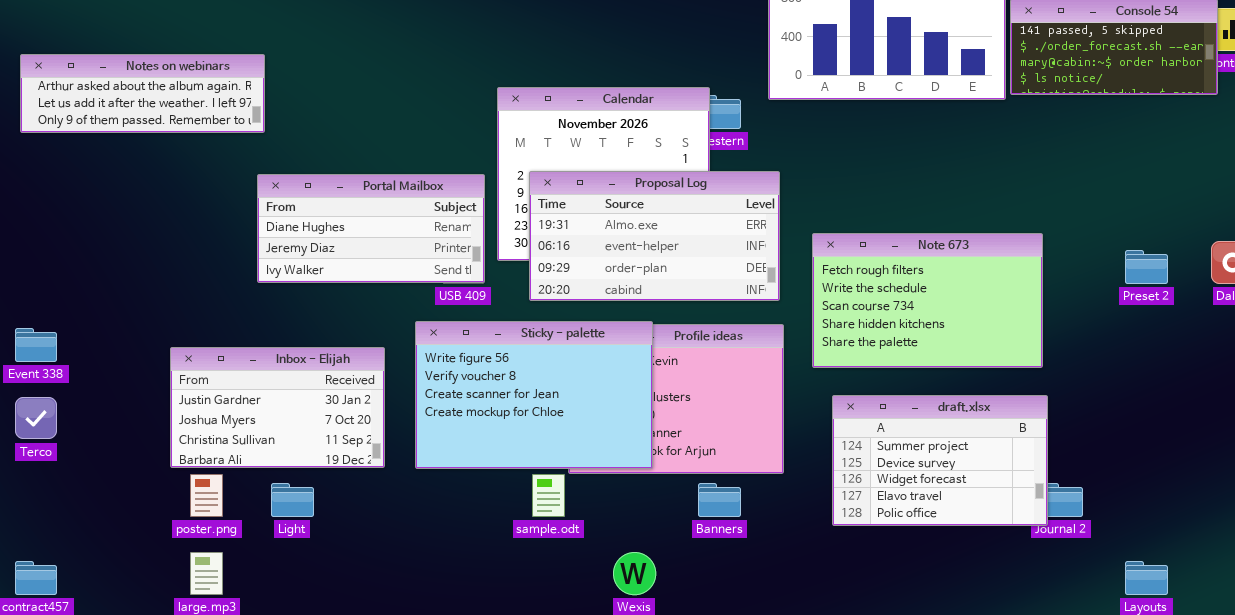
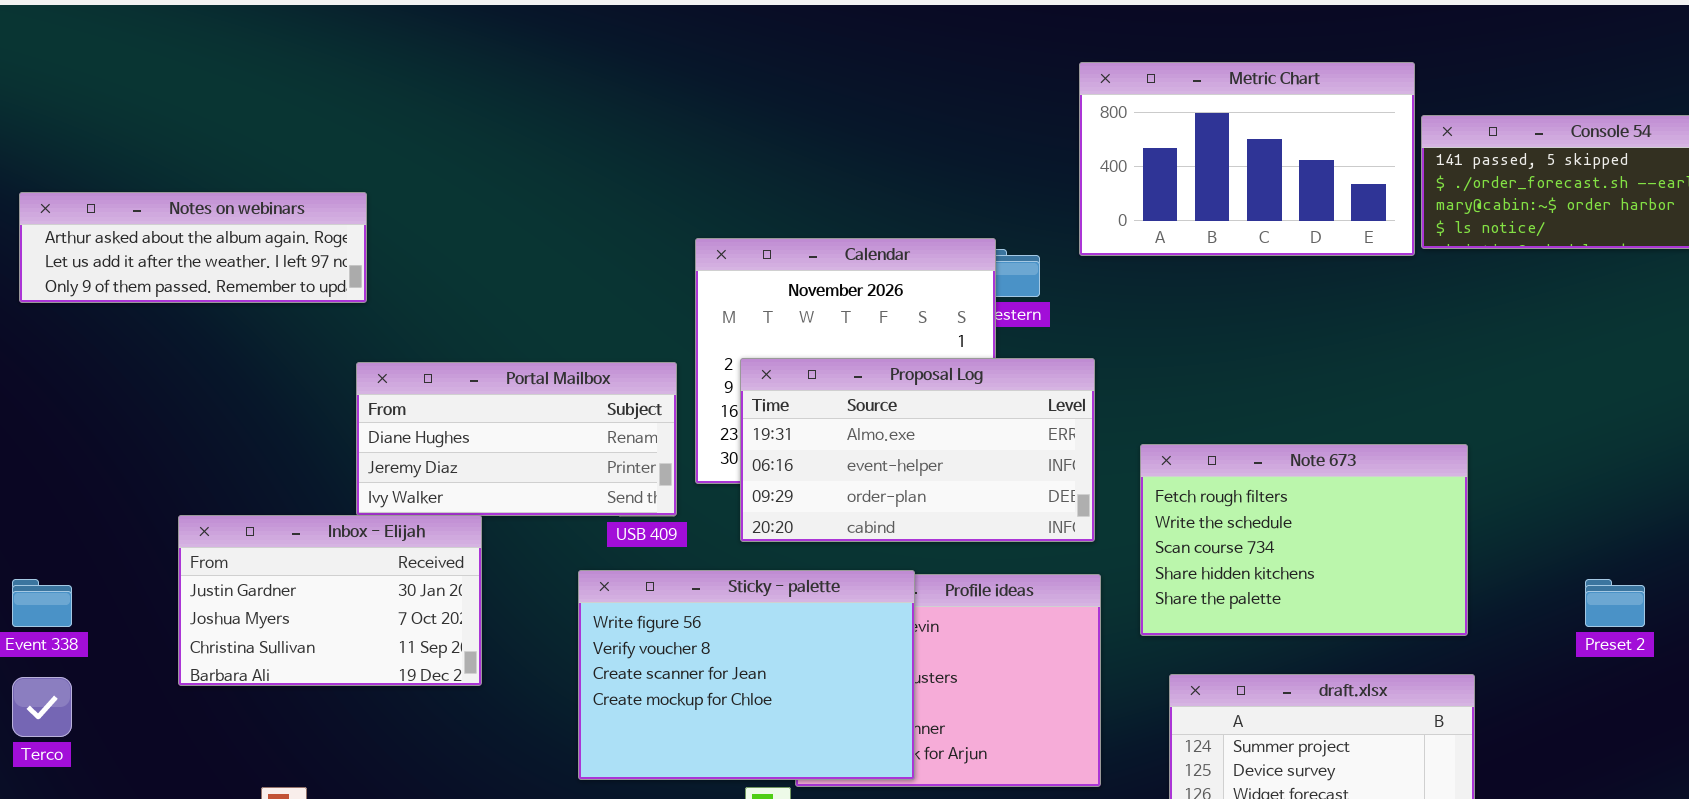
Preset 2: [1125,250,1168,284] -> [1585,579,1645,627], moved
Inbox - Elijah: [170,347,385,468] -> [178,515,482,686], moved

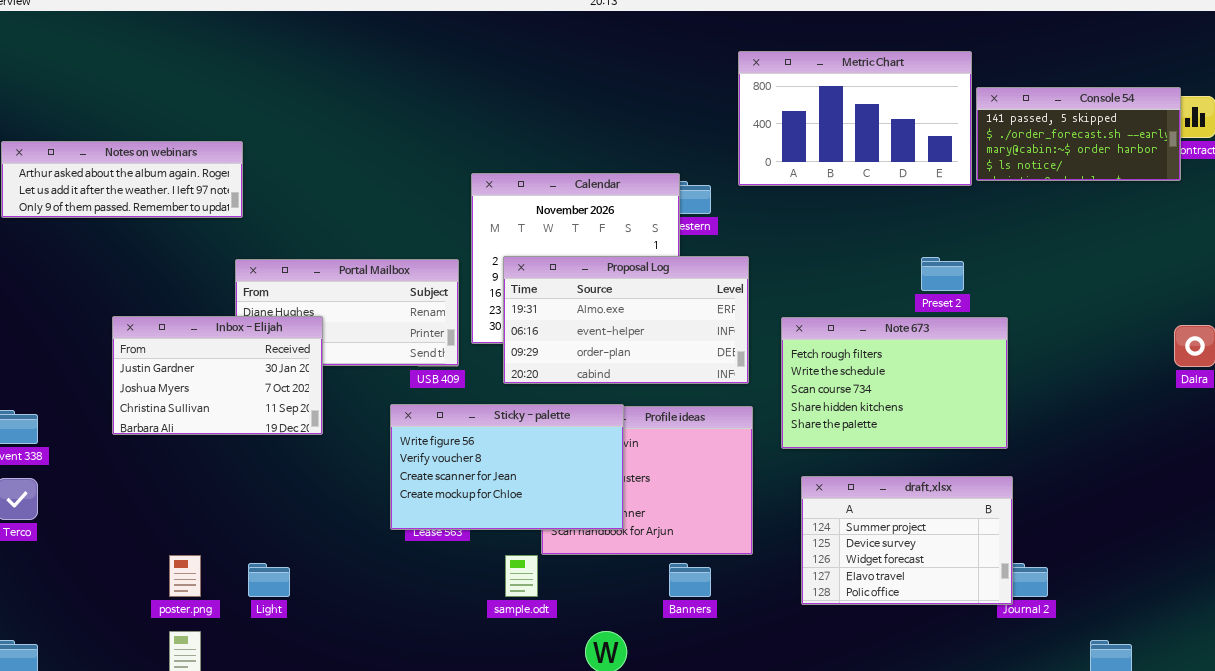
Inbox - Elijah: [178,515,482,686] -> [112,316,323,435], moved
Sticky - palette: [578,570,915,780] -> [390,404,624,530], resized
Preset 2: [1585,579,1645,627] -> [921,257,964,291], moved

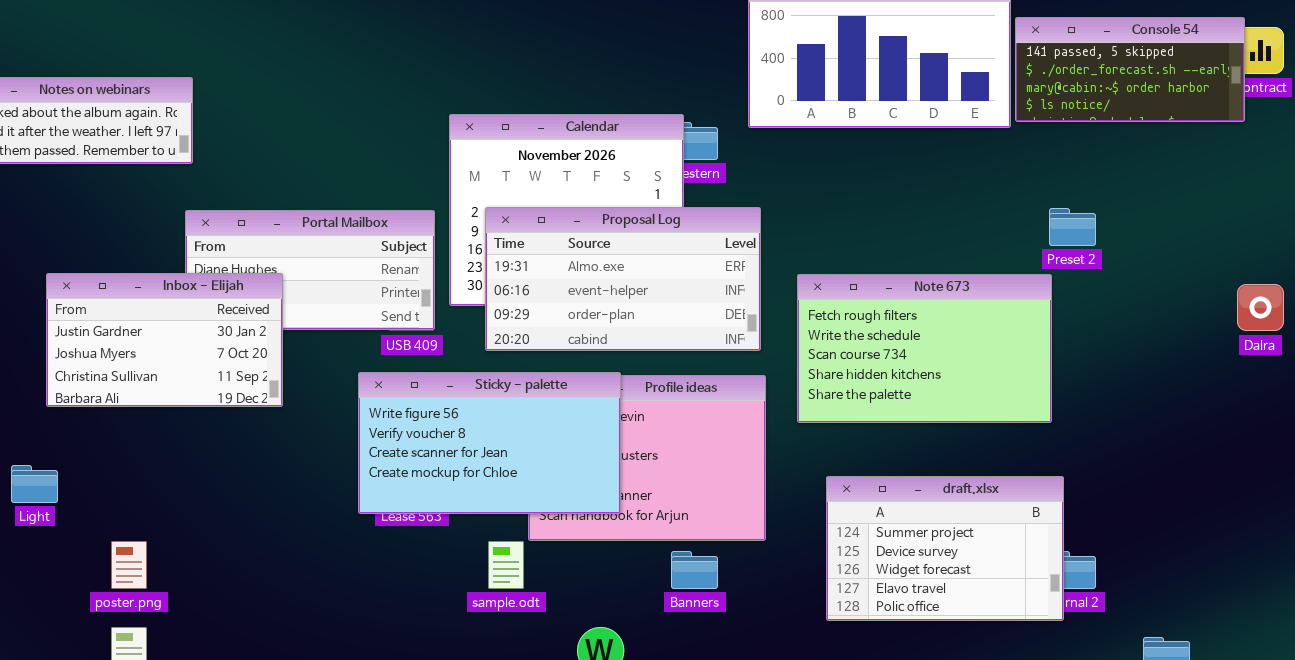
Preset 2: [921,257,964,291] -> [1049,208,1096,246], moved
draft.xlsx: [801,476,1013,605] -> [826,476,1064,621], moved
Light: [248,563,290,597] -> [11,465,58,503], moved

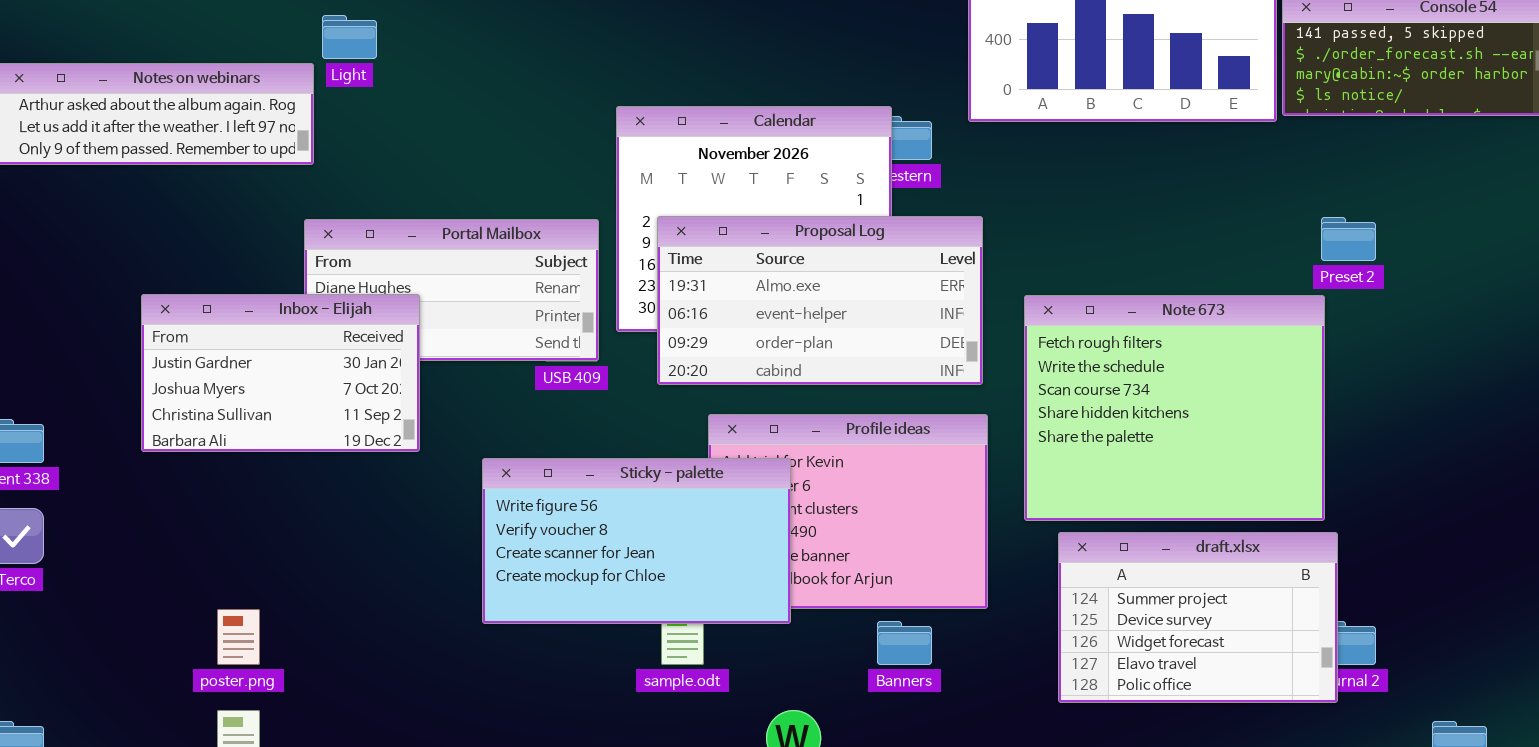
Note 673: [797,274,1052,423] -> [1024,295,1325,521], resized
Sticky - palette: [358,372,621,514] -> [482,458,791,624], moved
Light: [11,465,58,503] -> [322,15,377,59], moved

